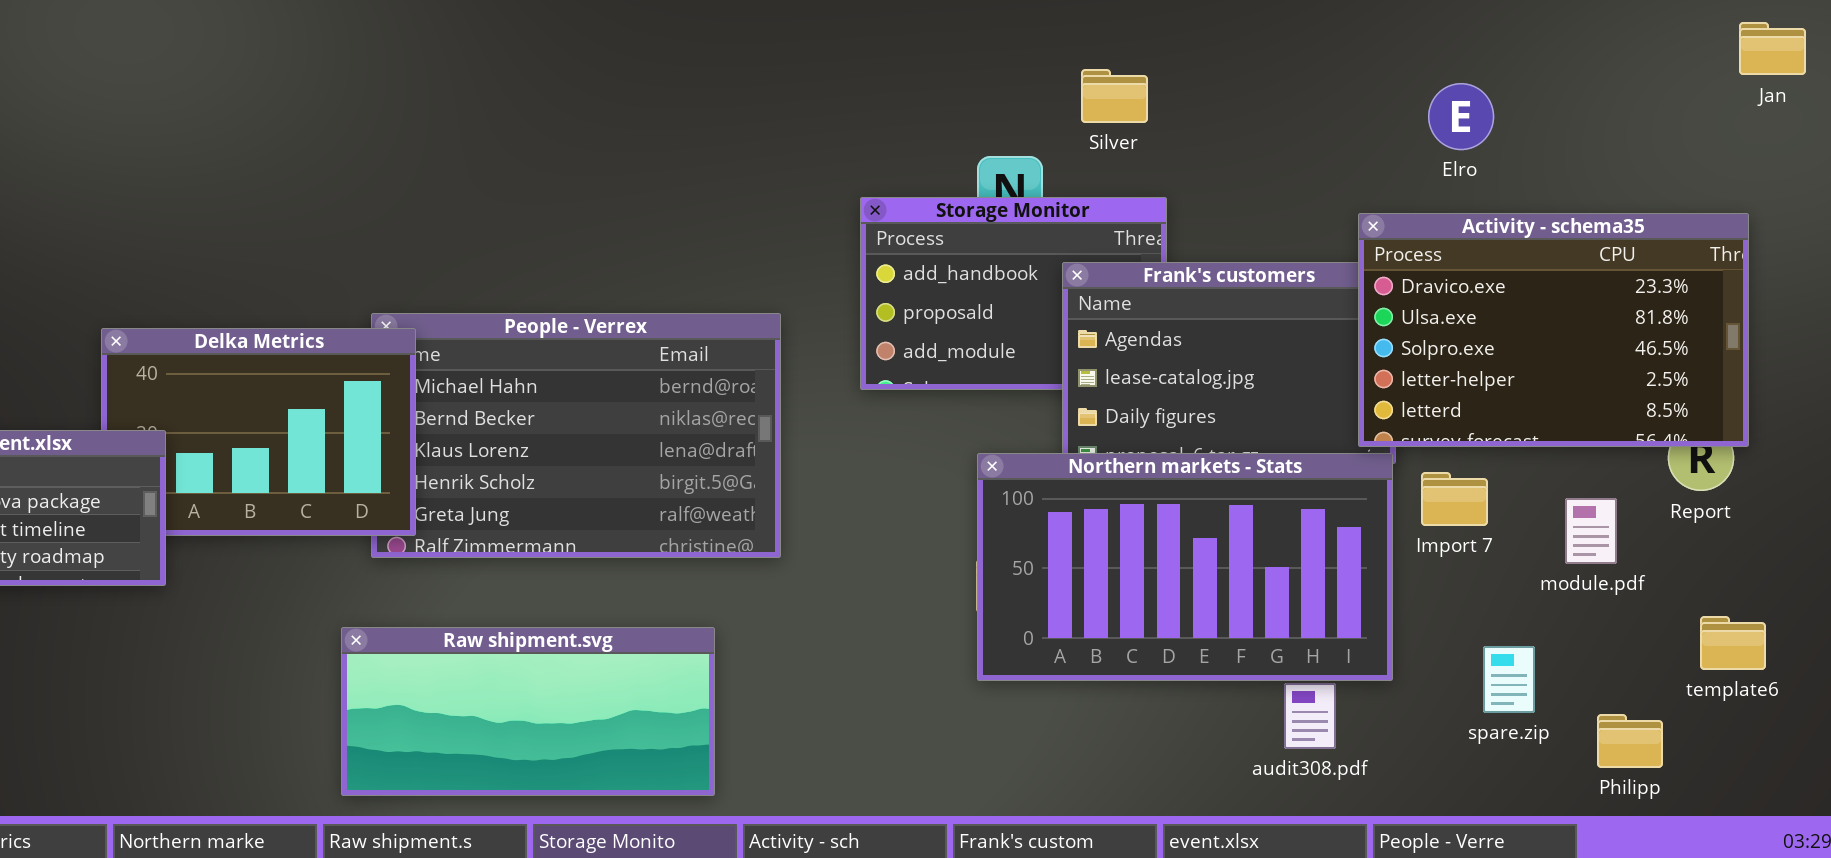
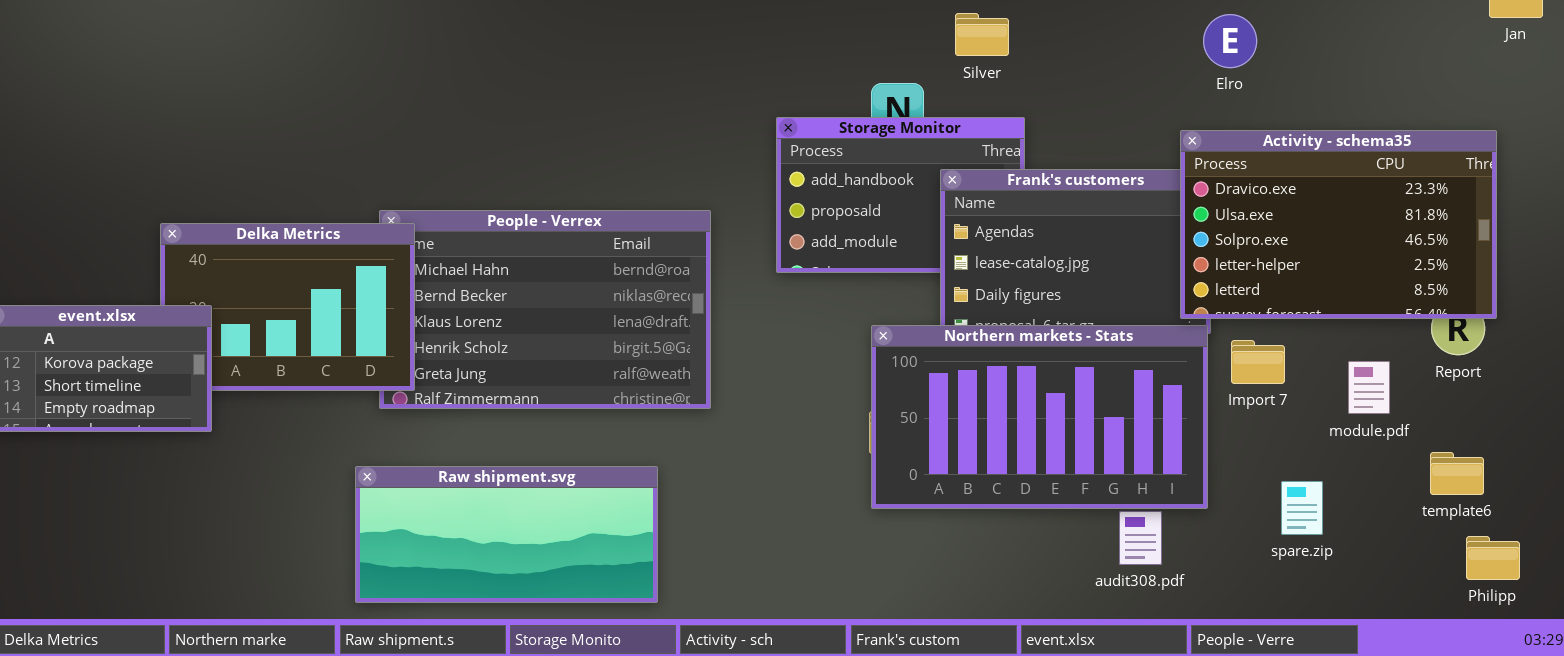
Elro: [1428,83,1494,150] -> [1203,14,1257,68], moved
template6: [1700,616,1766,670] -> [1430,452,1484,495], moved
Philipp: [1597,714,1663,768] -> [1466,536,1520,580], moved

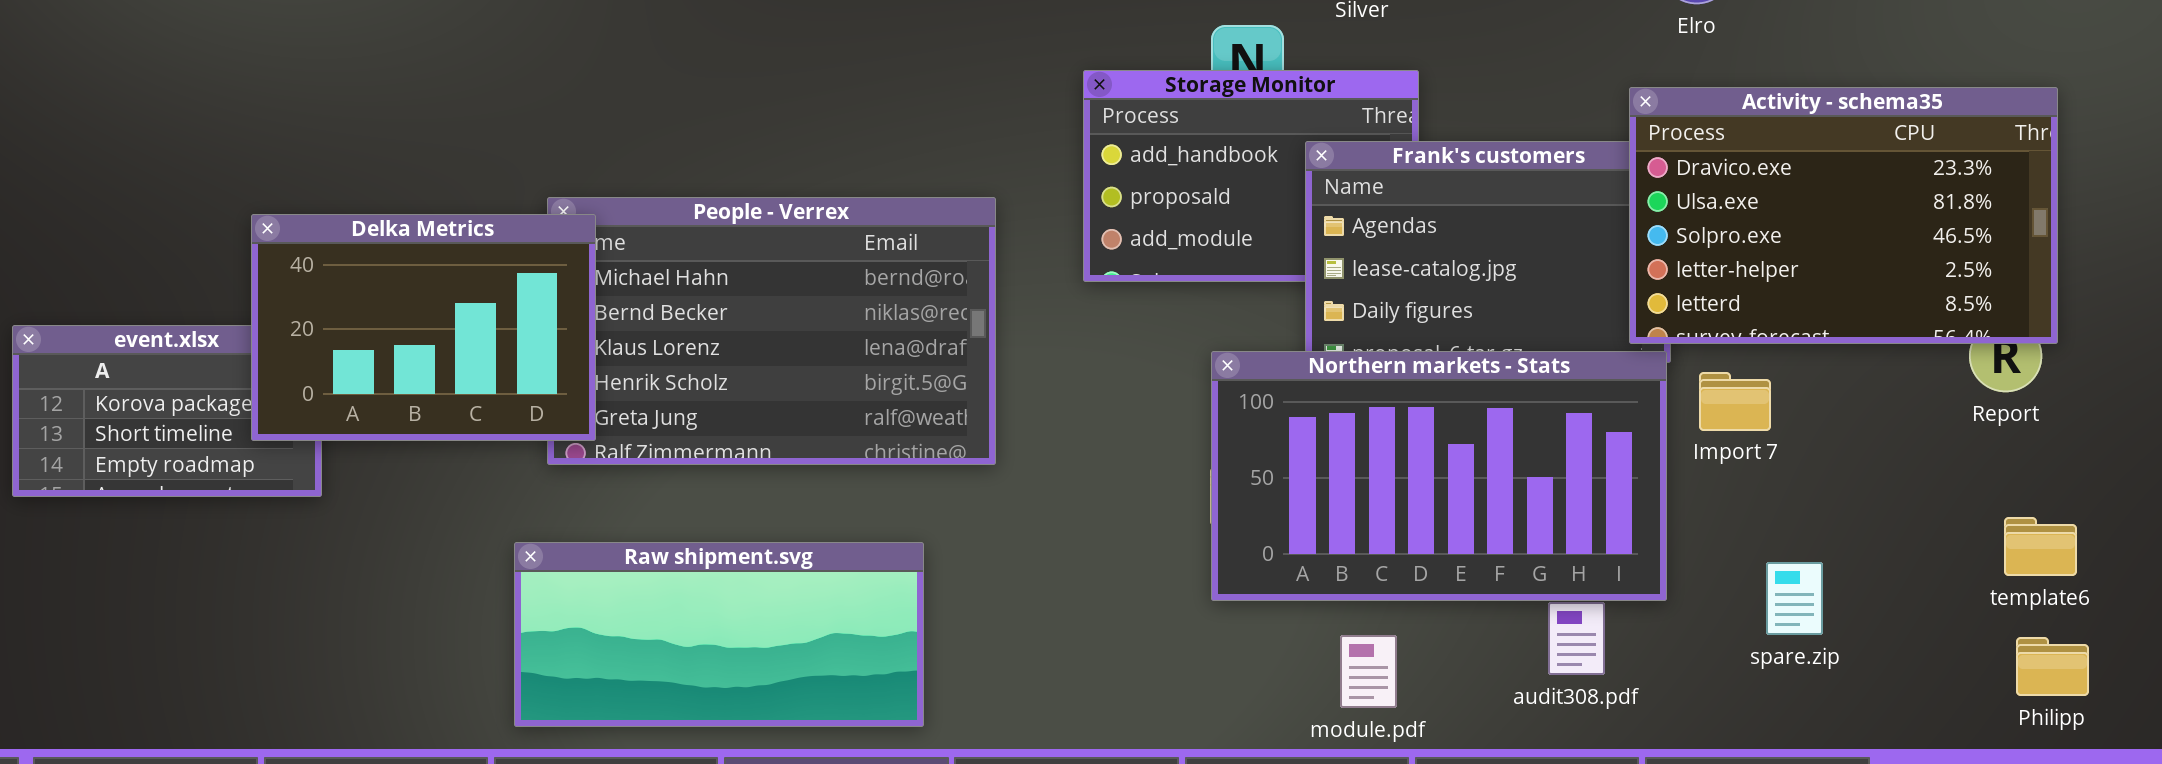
Delka Metrics: [160,223,415,391] -> [251,214,596,441], raised
module.pdf: [1348,361,1390,414] -> [1340,635,1397,708], moved
template6: [1430,452,1484,495] -> [2004,517,2077,576], moved

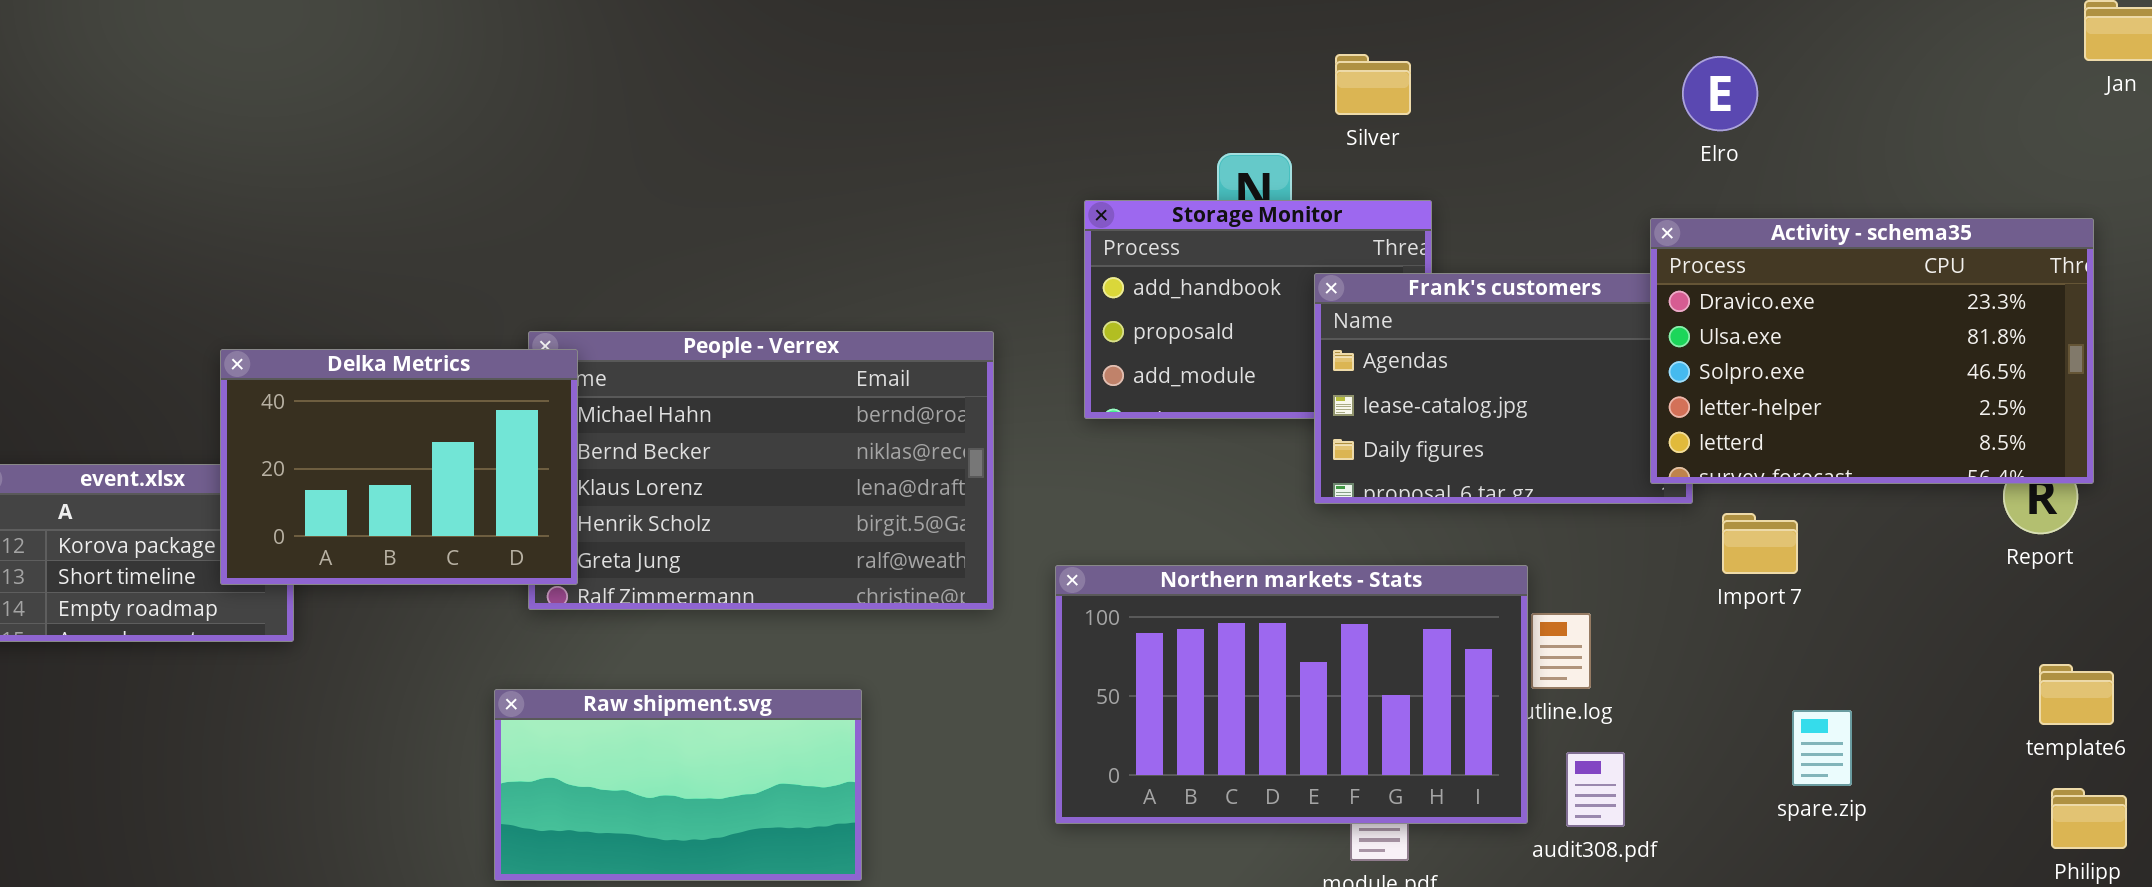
Northern markets - Stats: [1211,351,1667,601] -> [1055,565,1528,824], moved
Raw shipment.svg: [514,542,924,727] -> [494,689,862,881], resized

